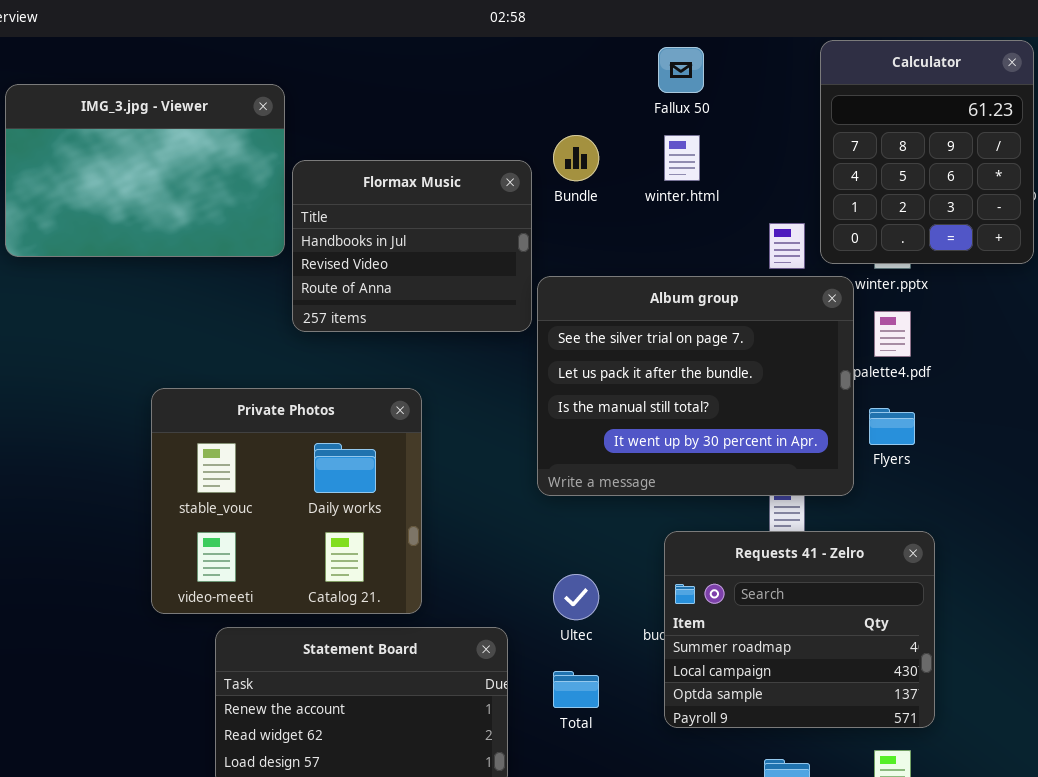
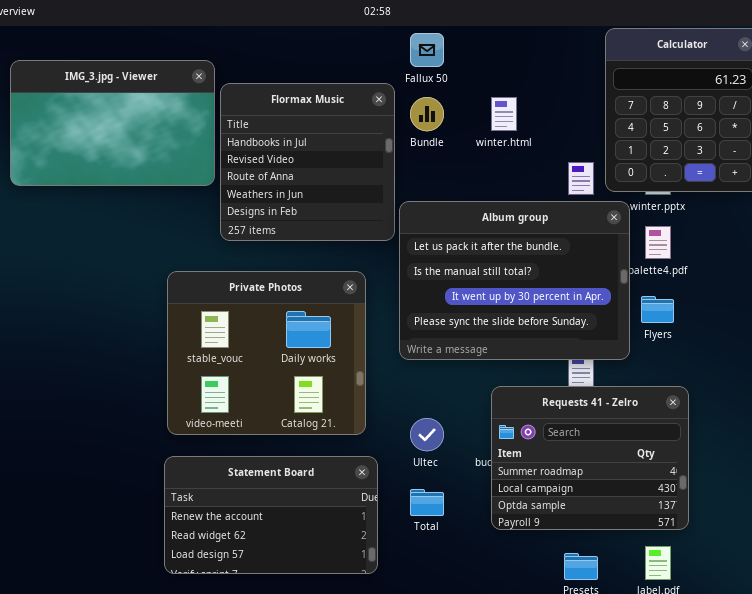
Fallux 50: [658,47,704,93] -> [410,33,444,67], moved
Flormax Music: [292,160,532,332] -> [220,83,395,241], resized
Album group: [537,276,854,496] -> [399,201,630,360], scrolled down 1 row
Private Photos: [151,388,422,614] -> [167,271,366,435], moved

